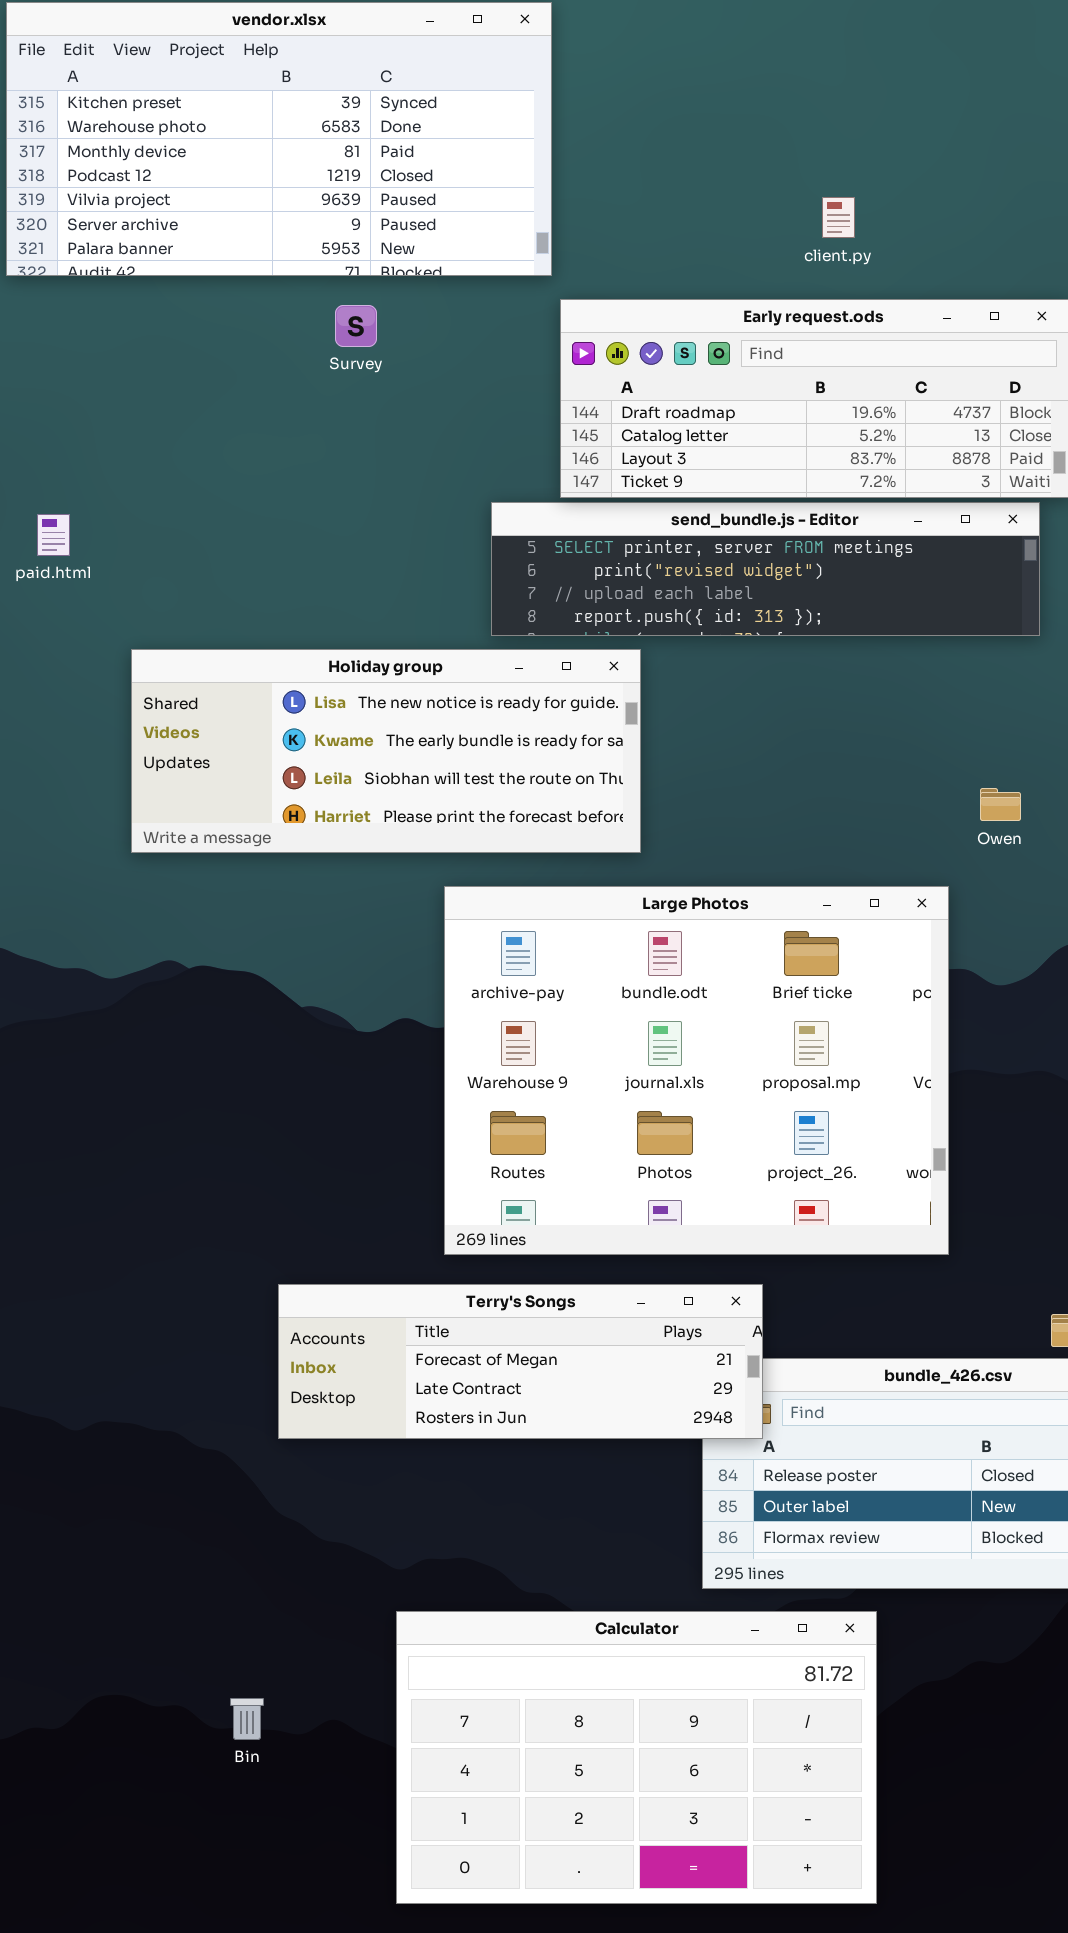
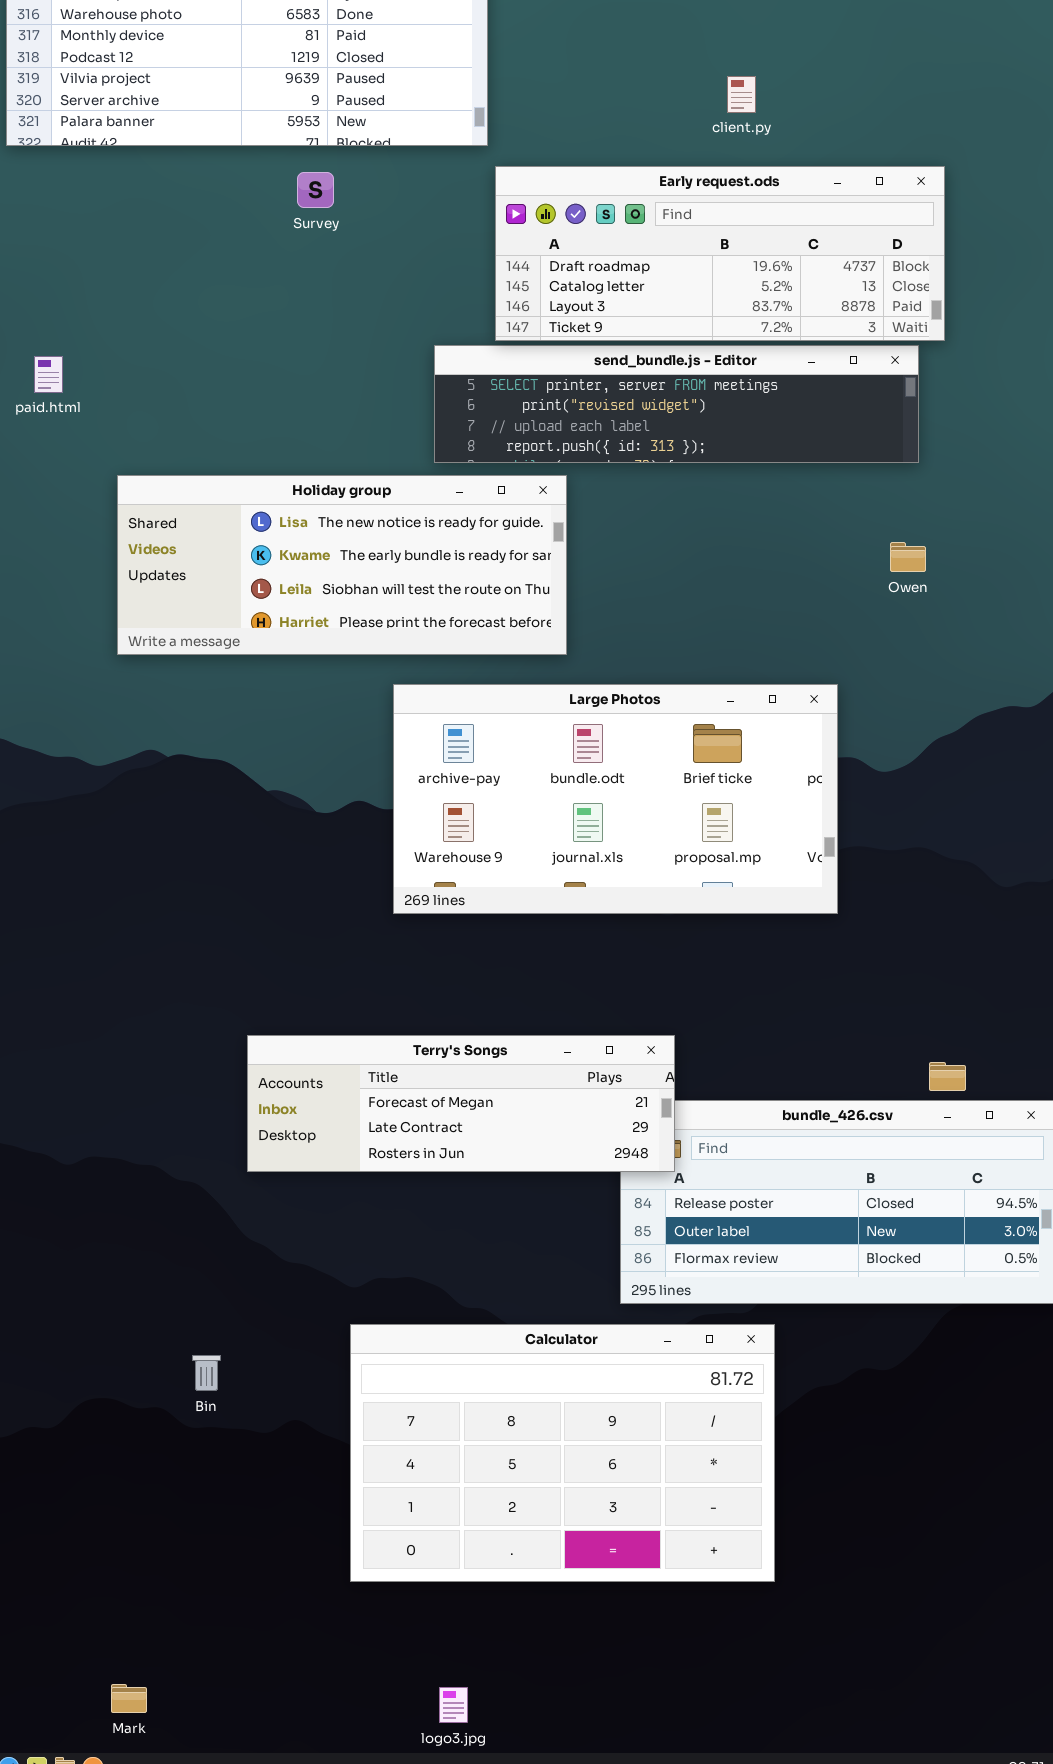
Owen: [980,788,1021,821] -> [890,542,926,572], moved
Large Photos: [444,886,949,1255] -> [393,684,838,914], resized
Bin: [230,1698,264,1740] -> [192,1355,221,1391], moved

